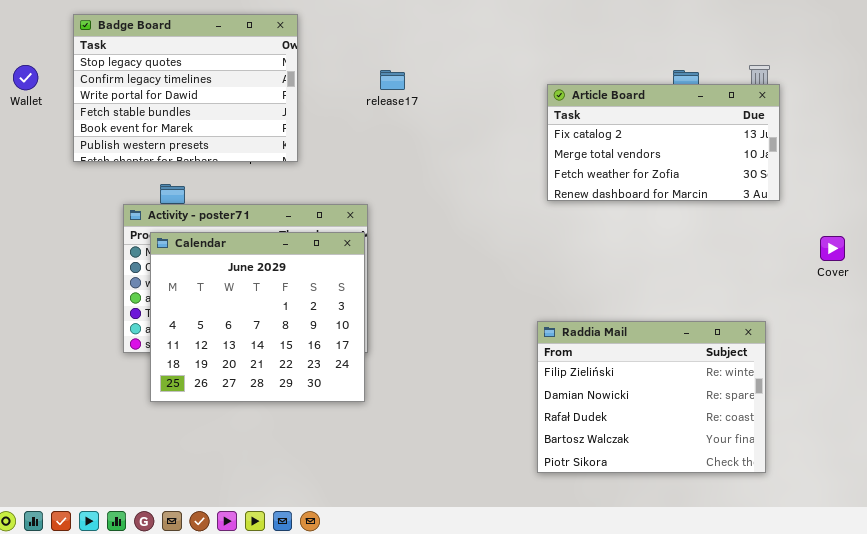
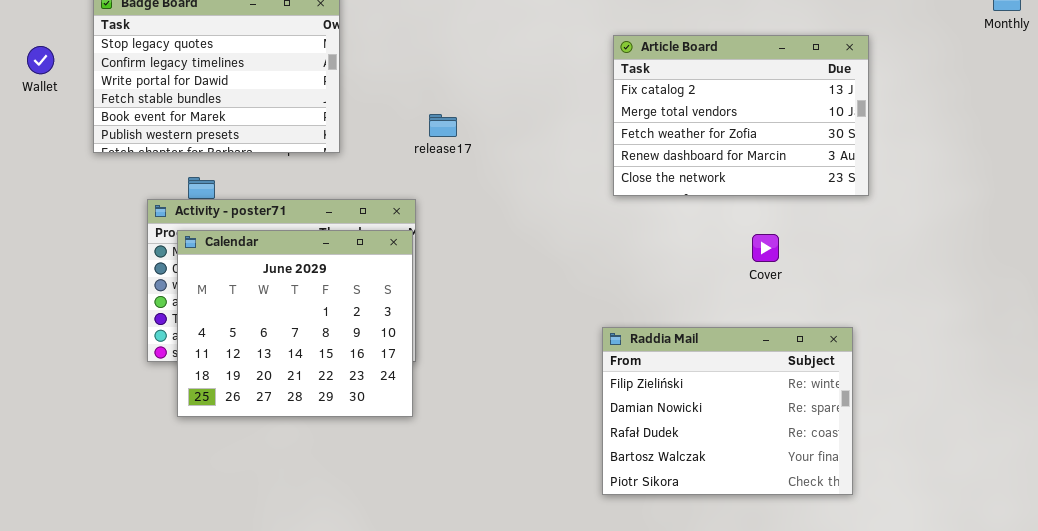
release17: [380,70,405,90] -> [429,114,457,137], moved
Article Board: [547,84,780,201] -> [613,35,869,196], resized
Cover: [820,236,845,261] -> [752,234,779,262], moved

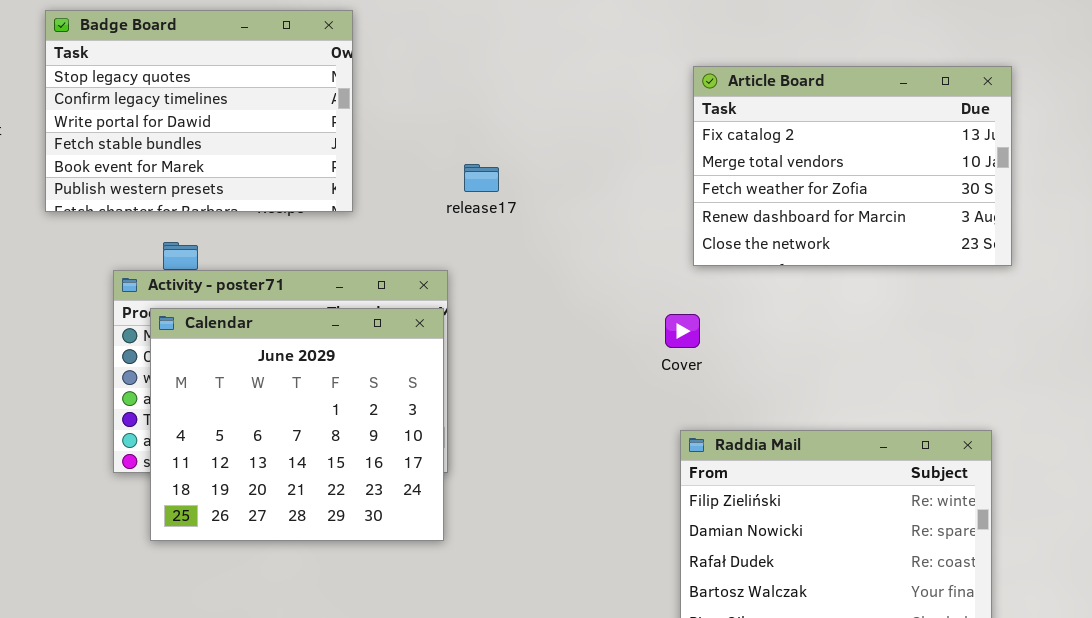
Cover: [752,234,779,262] -> [665,314,700,348], moved

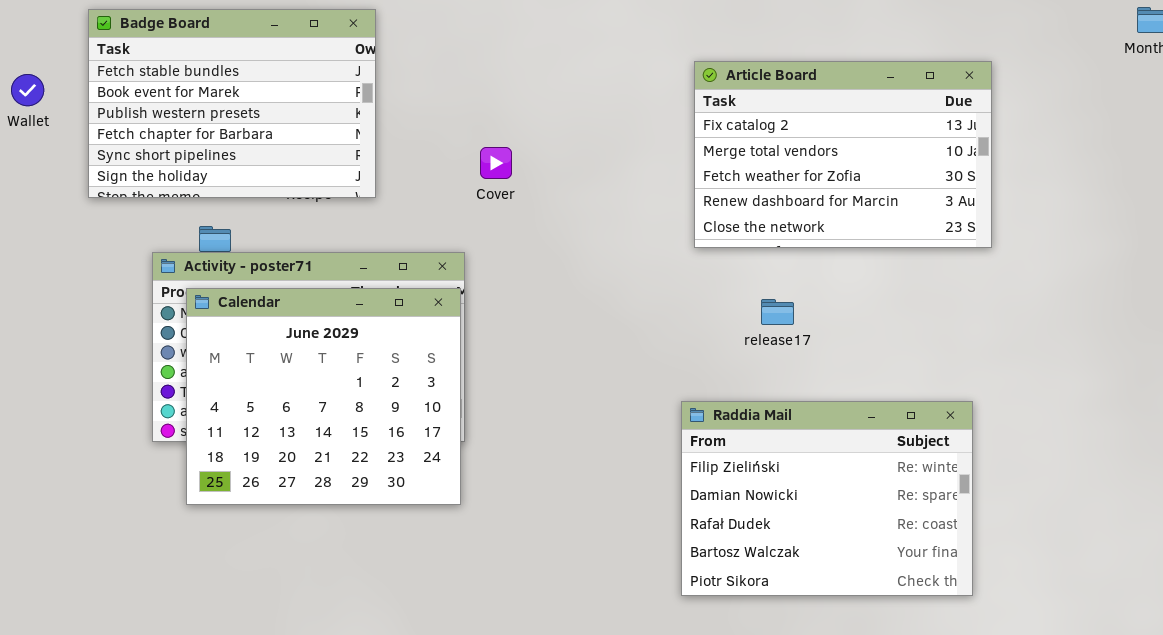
Badge Board: [45,10,353,212] -> [88,9,376,198], scrolled down 3 rows
release17: [464,164,499,192] -> [761,299,794,325], moved
Cover: [665,314,700,348] -> [480,147,512,179], moved

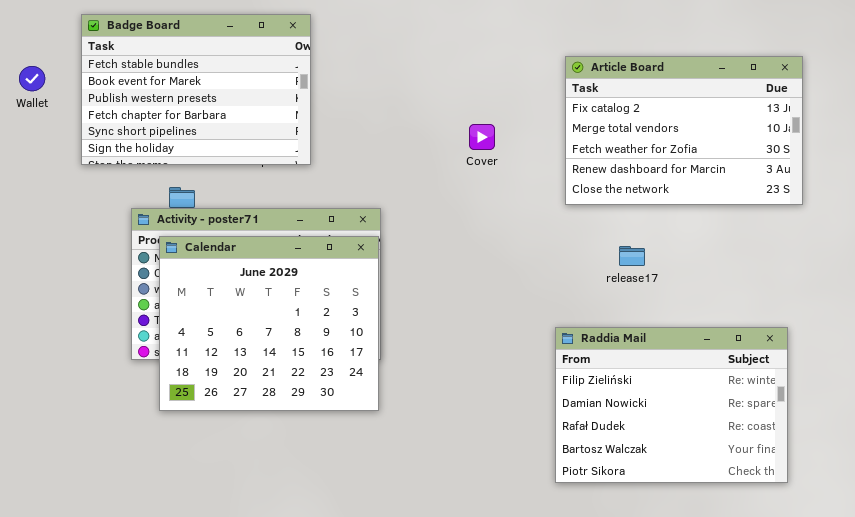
Cover: [480,147,512,179] -> [469,124,495,150], moved

